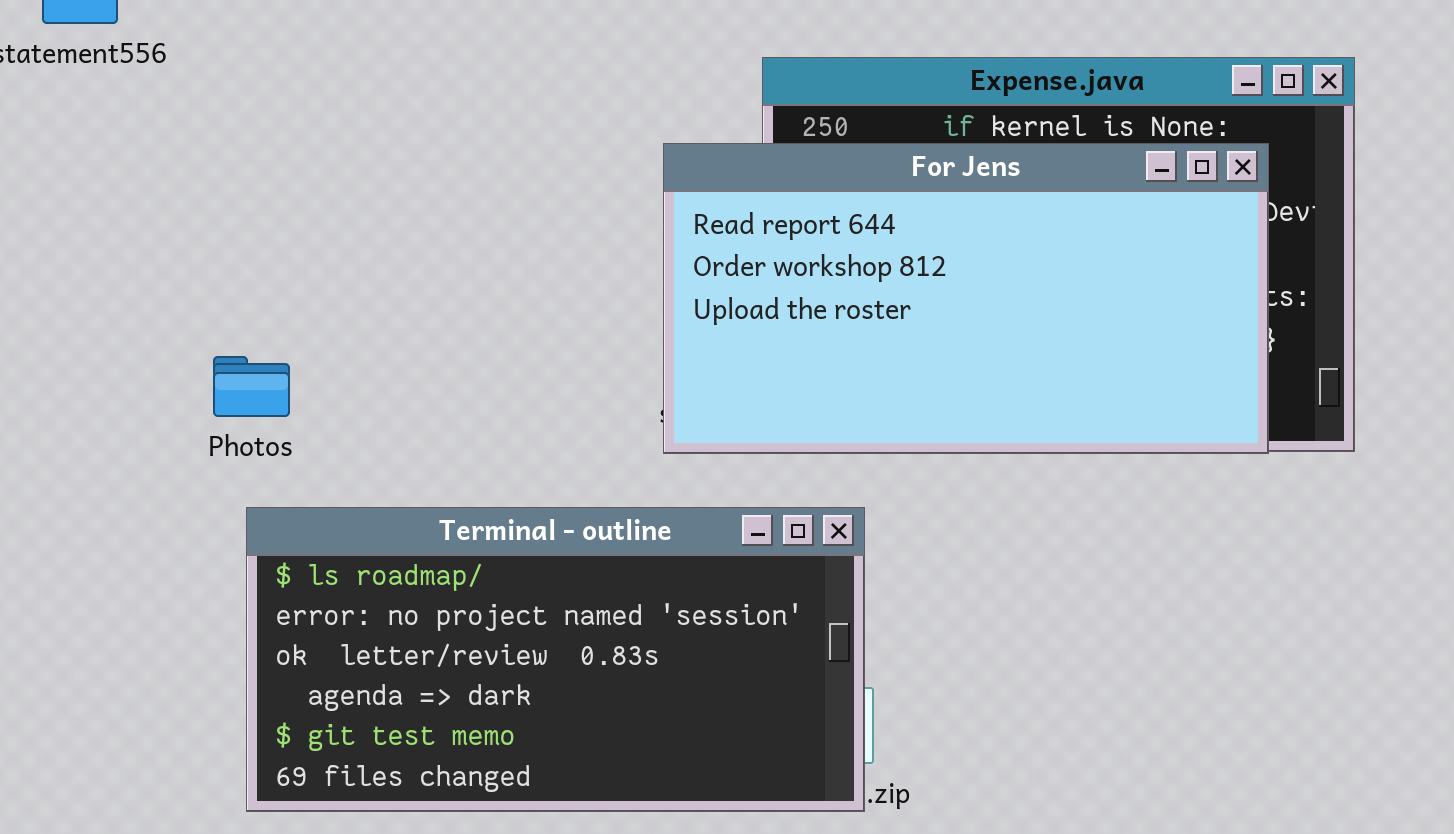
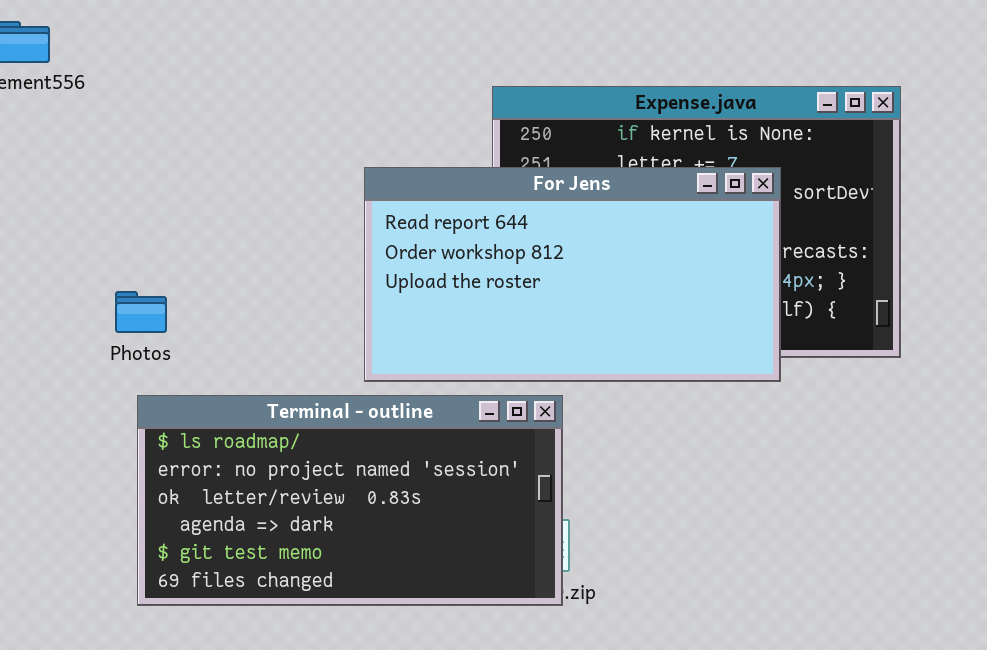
For Jens: [663,143,1269,454] -> [364,167,781,382], moved

